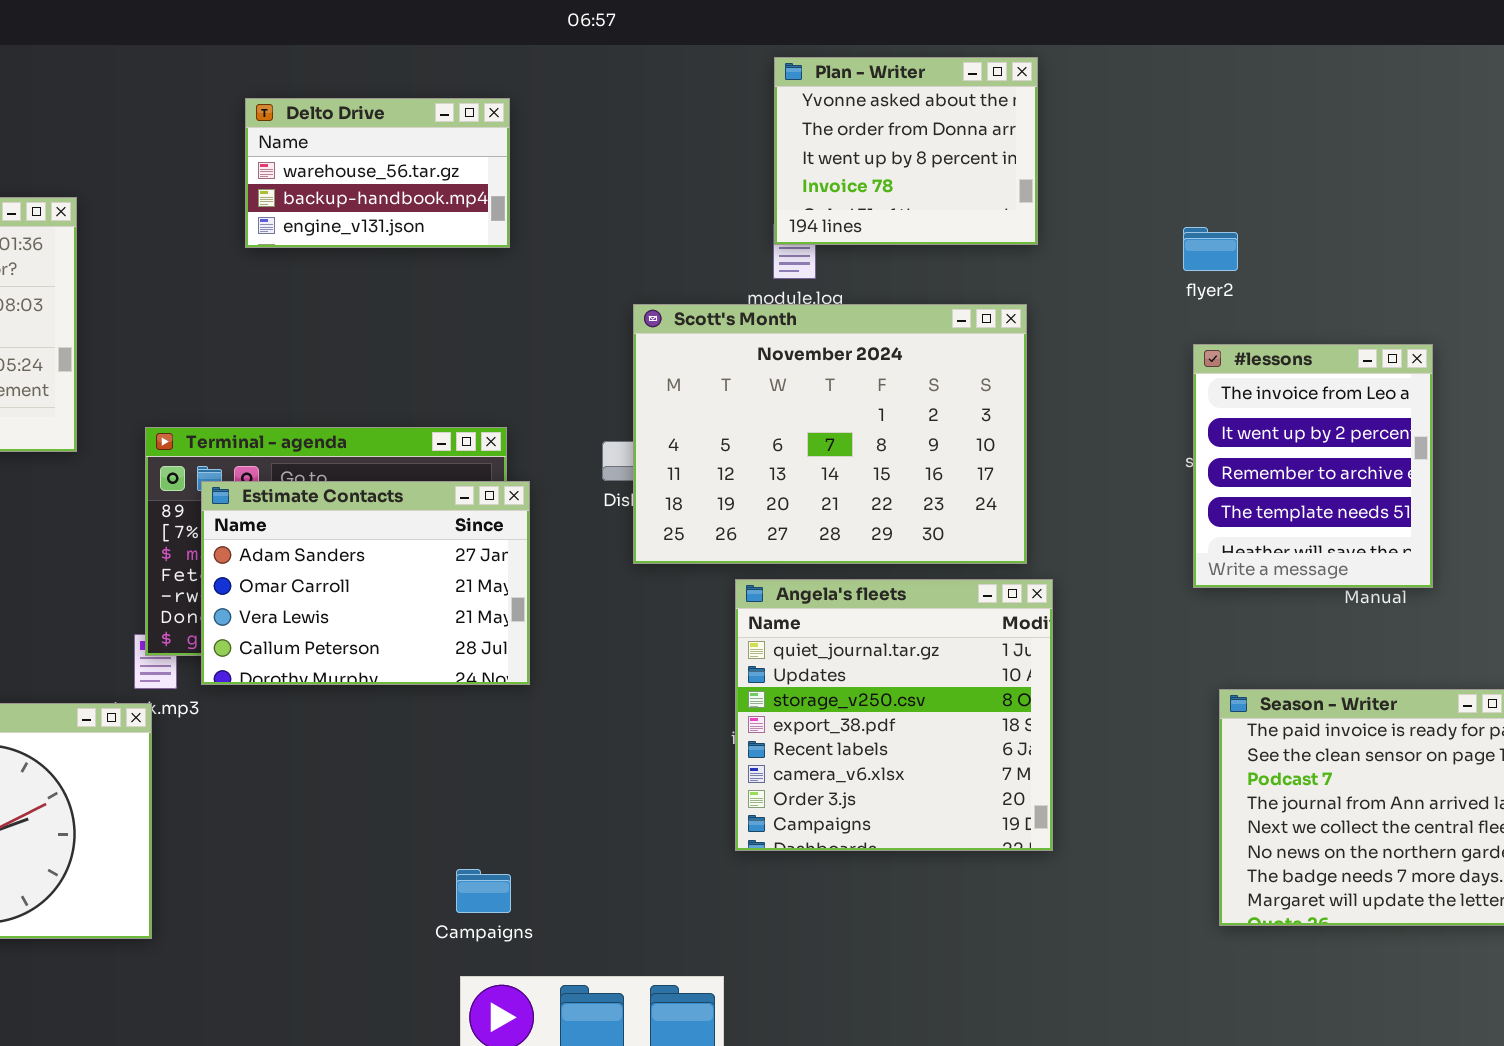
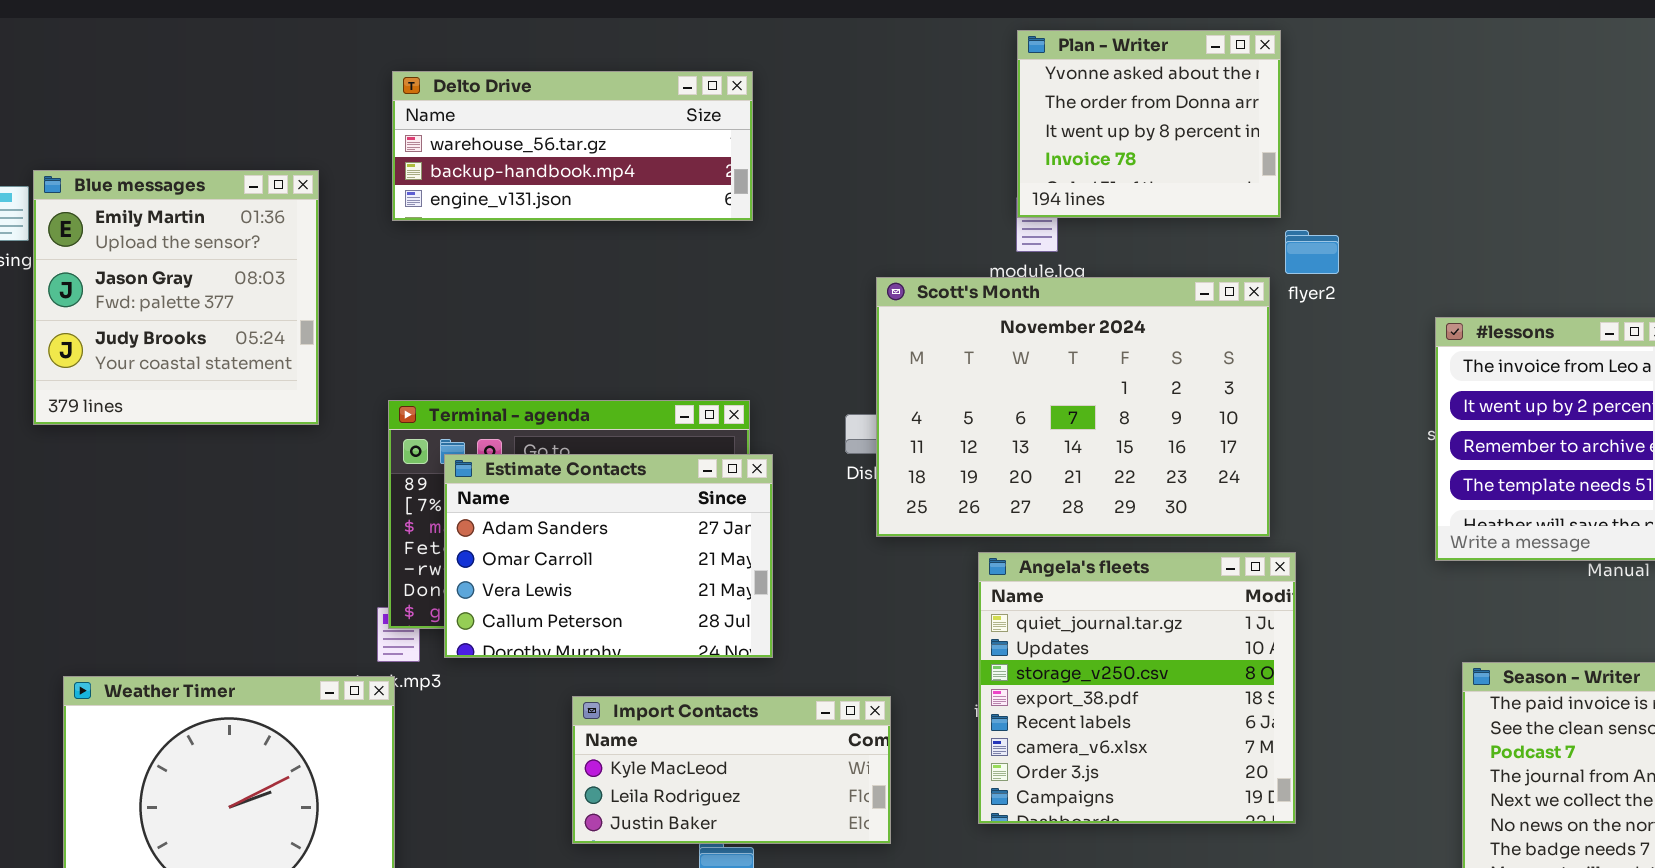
Delto Drive: [245,98,510,248] -> [392,71,753,221], resized
flyer2: [1183,227,1238,271] -> [1285,230,1339,274], moved
Import Contacts: none -> [572,696,891,844], opened

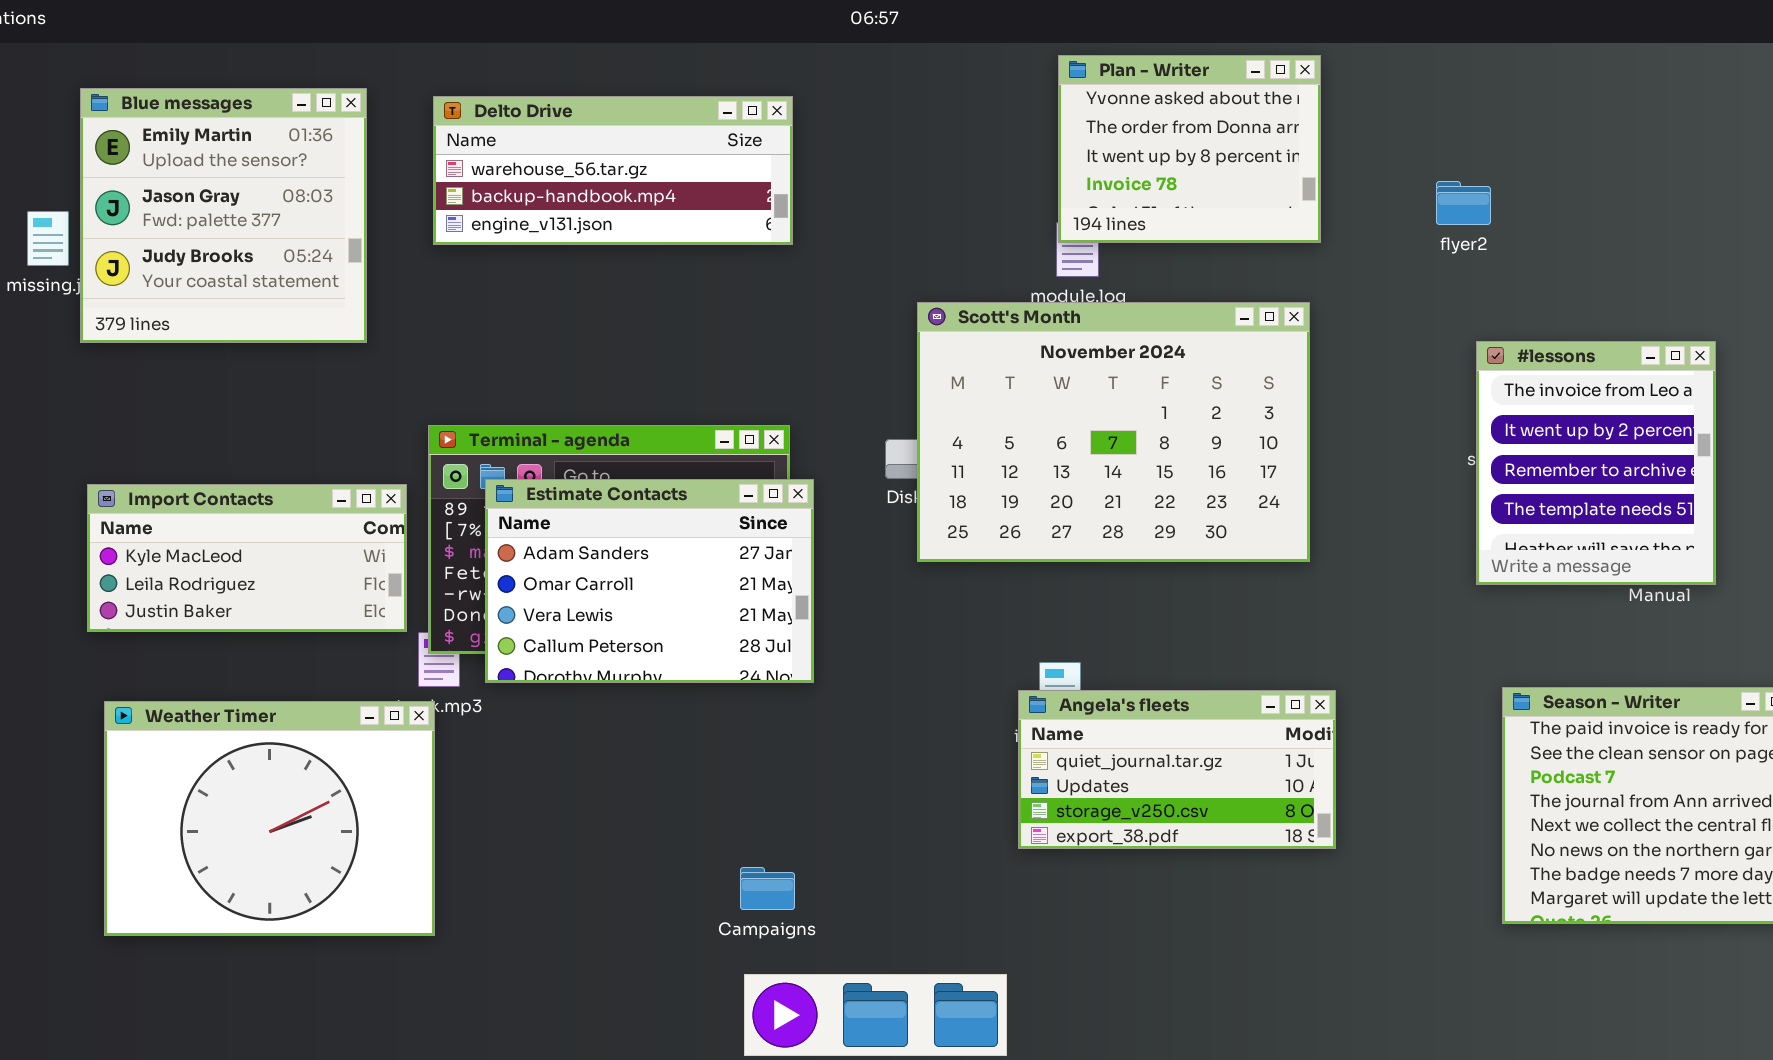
Blue messages: [33,170,319,425] -> [80,88,367,343], moved
flyer2: [1285,230,1339,274] -> [1436,181,1491,225], moved
Angela's fleets: [978,552,1296,824] -> [1018,690,1336,849], resized
Import Contacts: [572,696,891,844] -> [87,484,407,632], moved

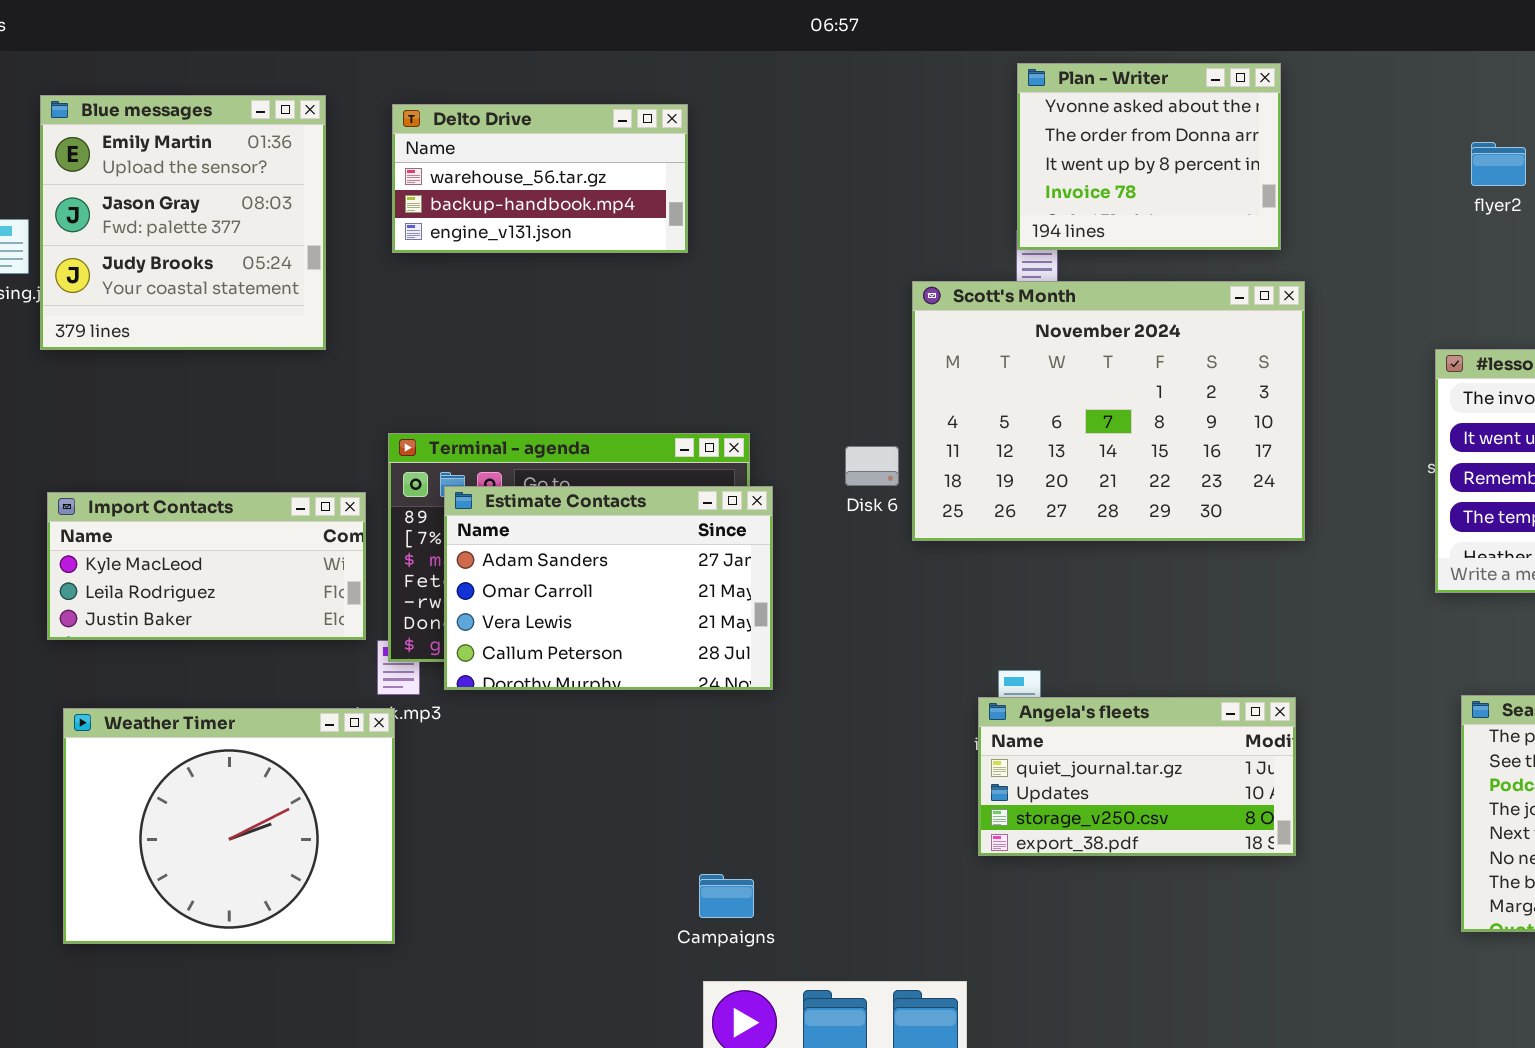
Delto Drive: [433,96,793,245] -> [392,104,688,253], resized
flyer2: [1436,181,1491,225] -> [1471,142,1526,186], moved
Scott's Month: [917,302,1310,562] -> [912,281,1305,541], moved

